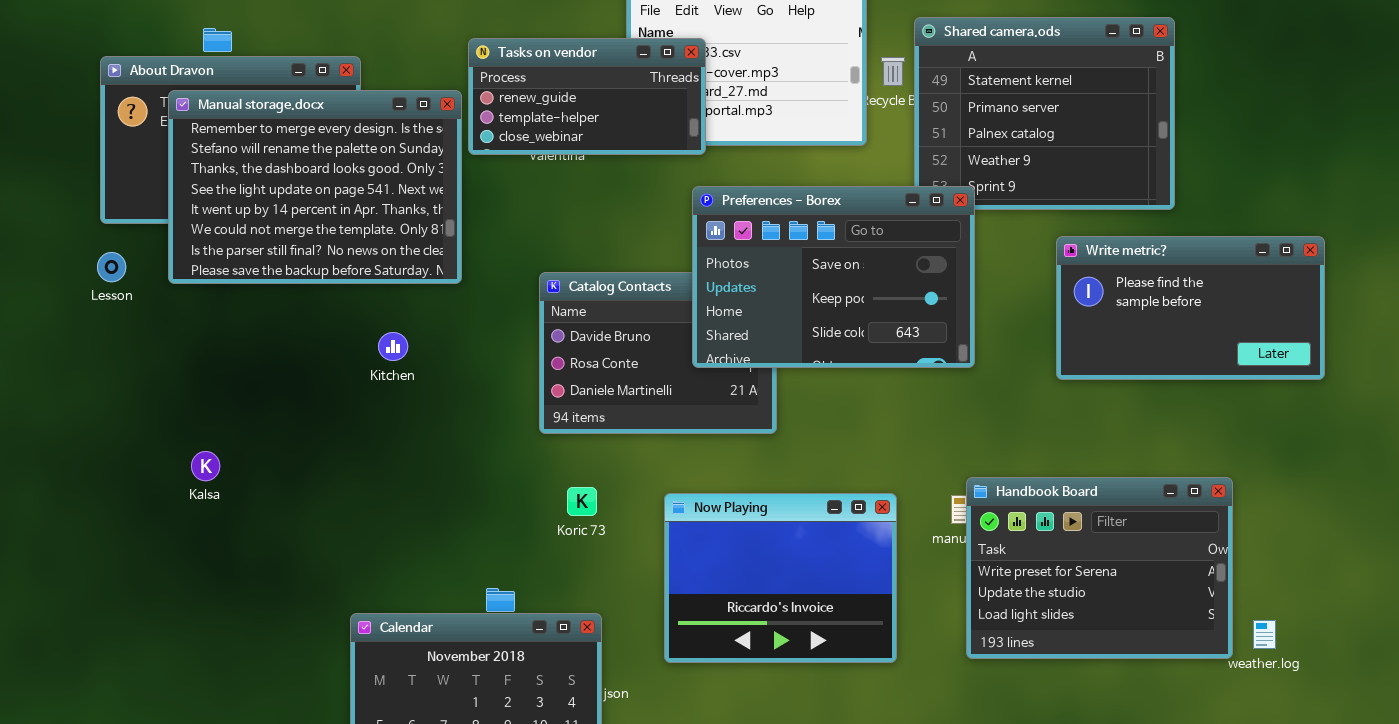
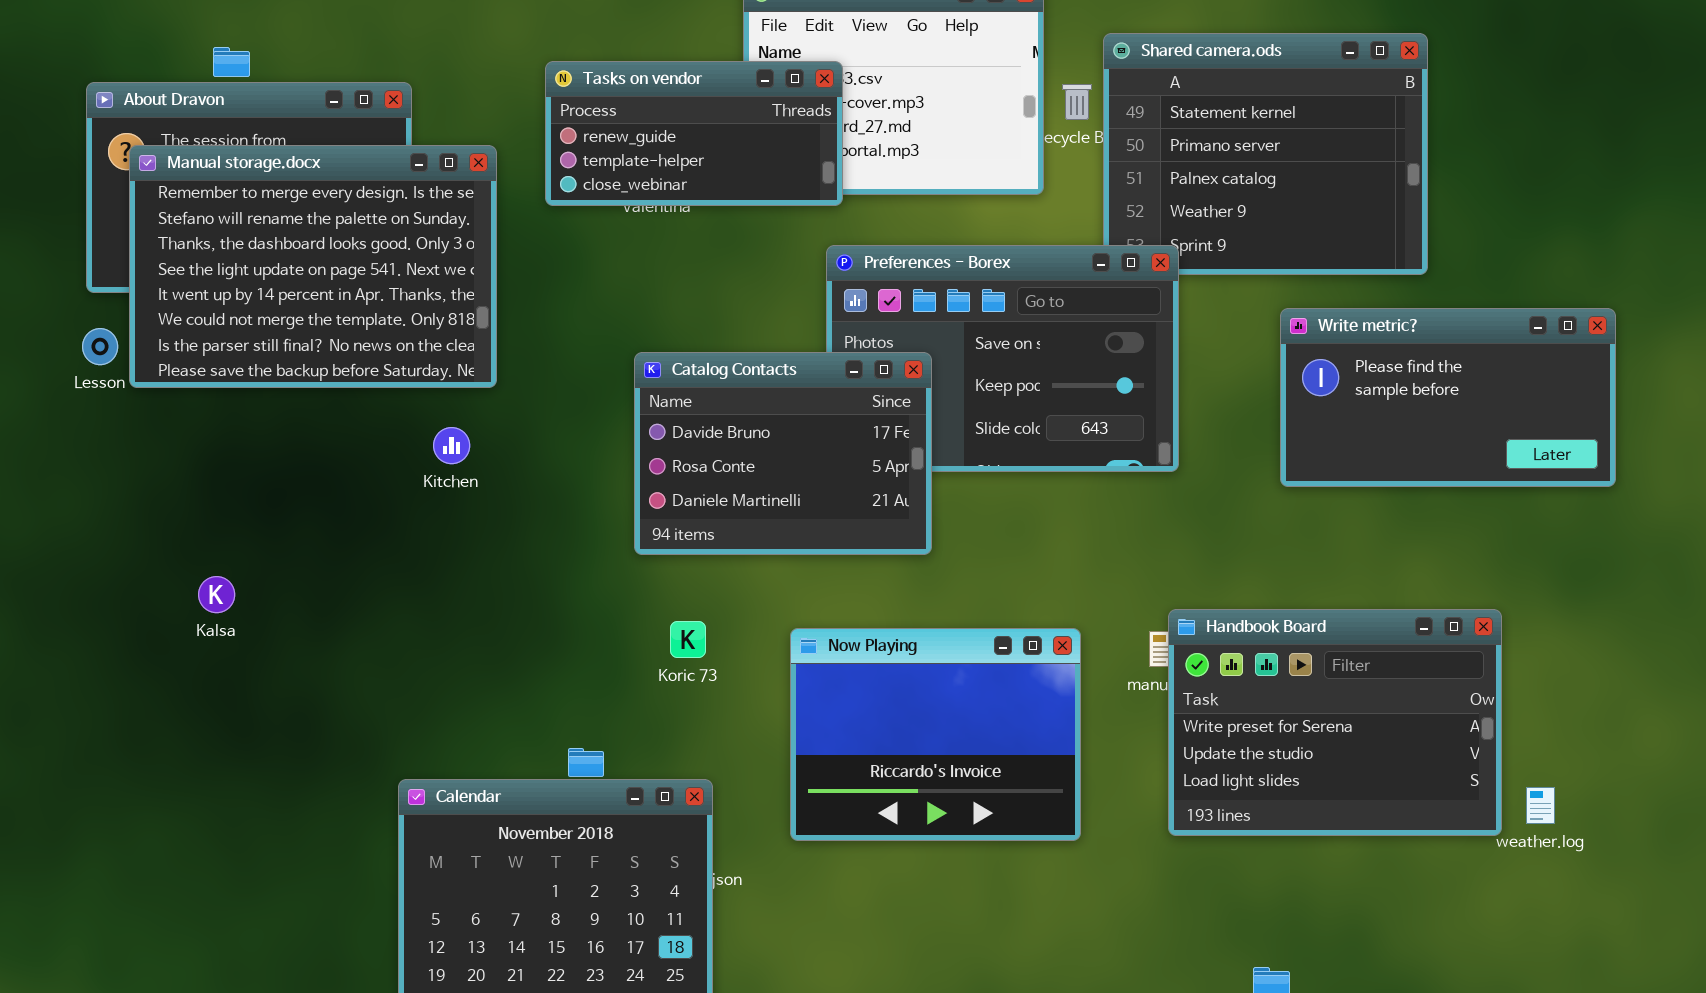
Manual storage.docx: [168,90,462,284] -> [129,145,497,388], moved
Catalog Contacts: [539,272,777,434] -> [634,352,932,555], raised

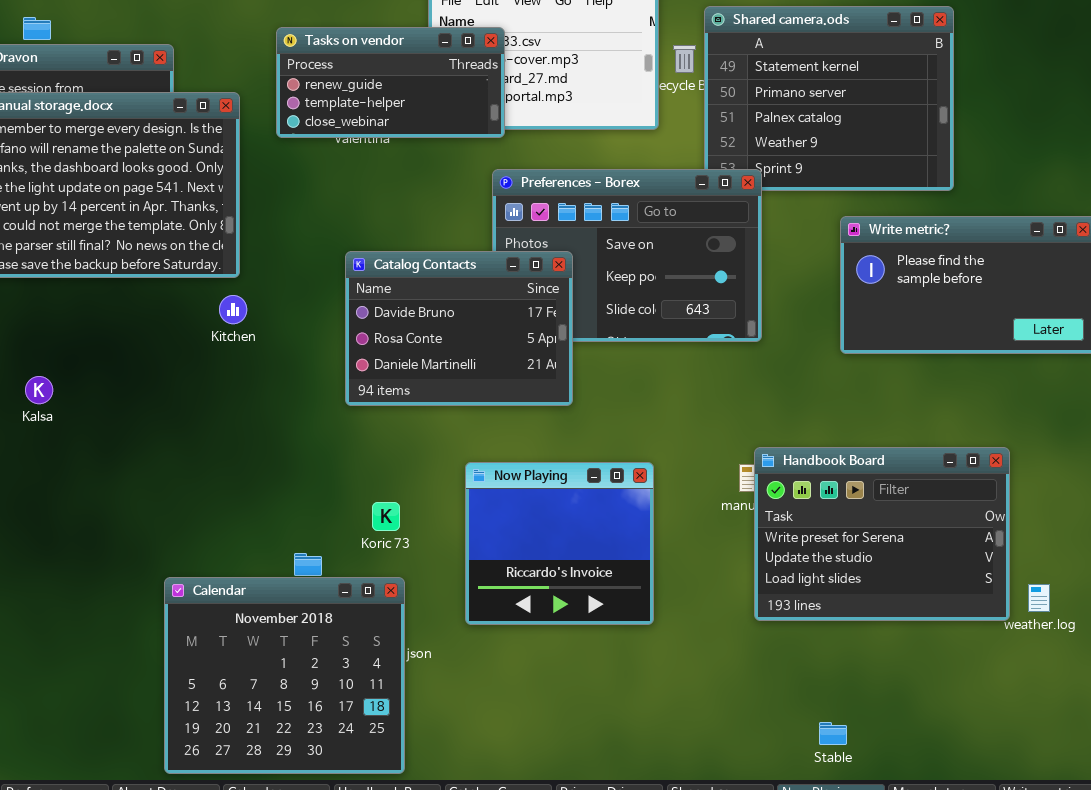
Kitchen: [433,427,470,464] -> [219,295,247,324], moved
Kalsa: [198,576,235,613] -> [25,376,53,404], moved
Koric 73: [670,621,706,658] -> [372,502,400,531], moved
Now Playing: [790,628,1081,841] -> [465,462,654,625], resized

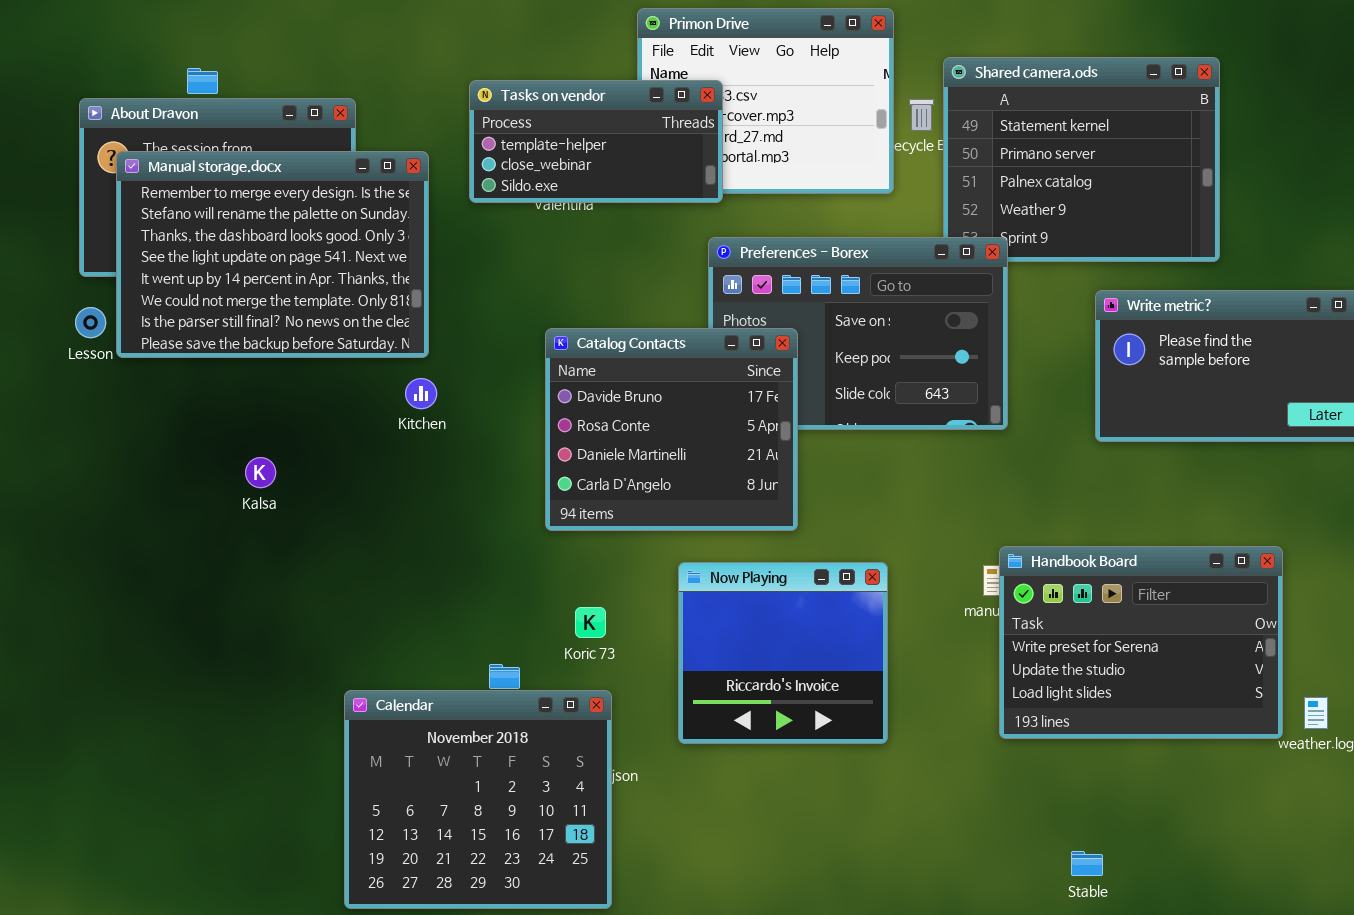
Tasks on vendor: [276,27,505,138] -> [469,80,723,203], scrolled down 1 row
Catalog Contacts: [345,251,573,406] -> [545,328,798,531], resized
Kalsa: [25,376,53,404] -> [245,457,276,488], moved

